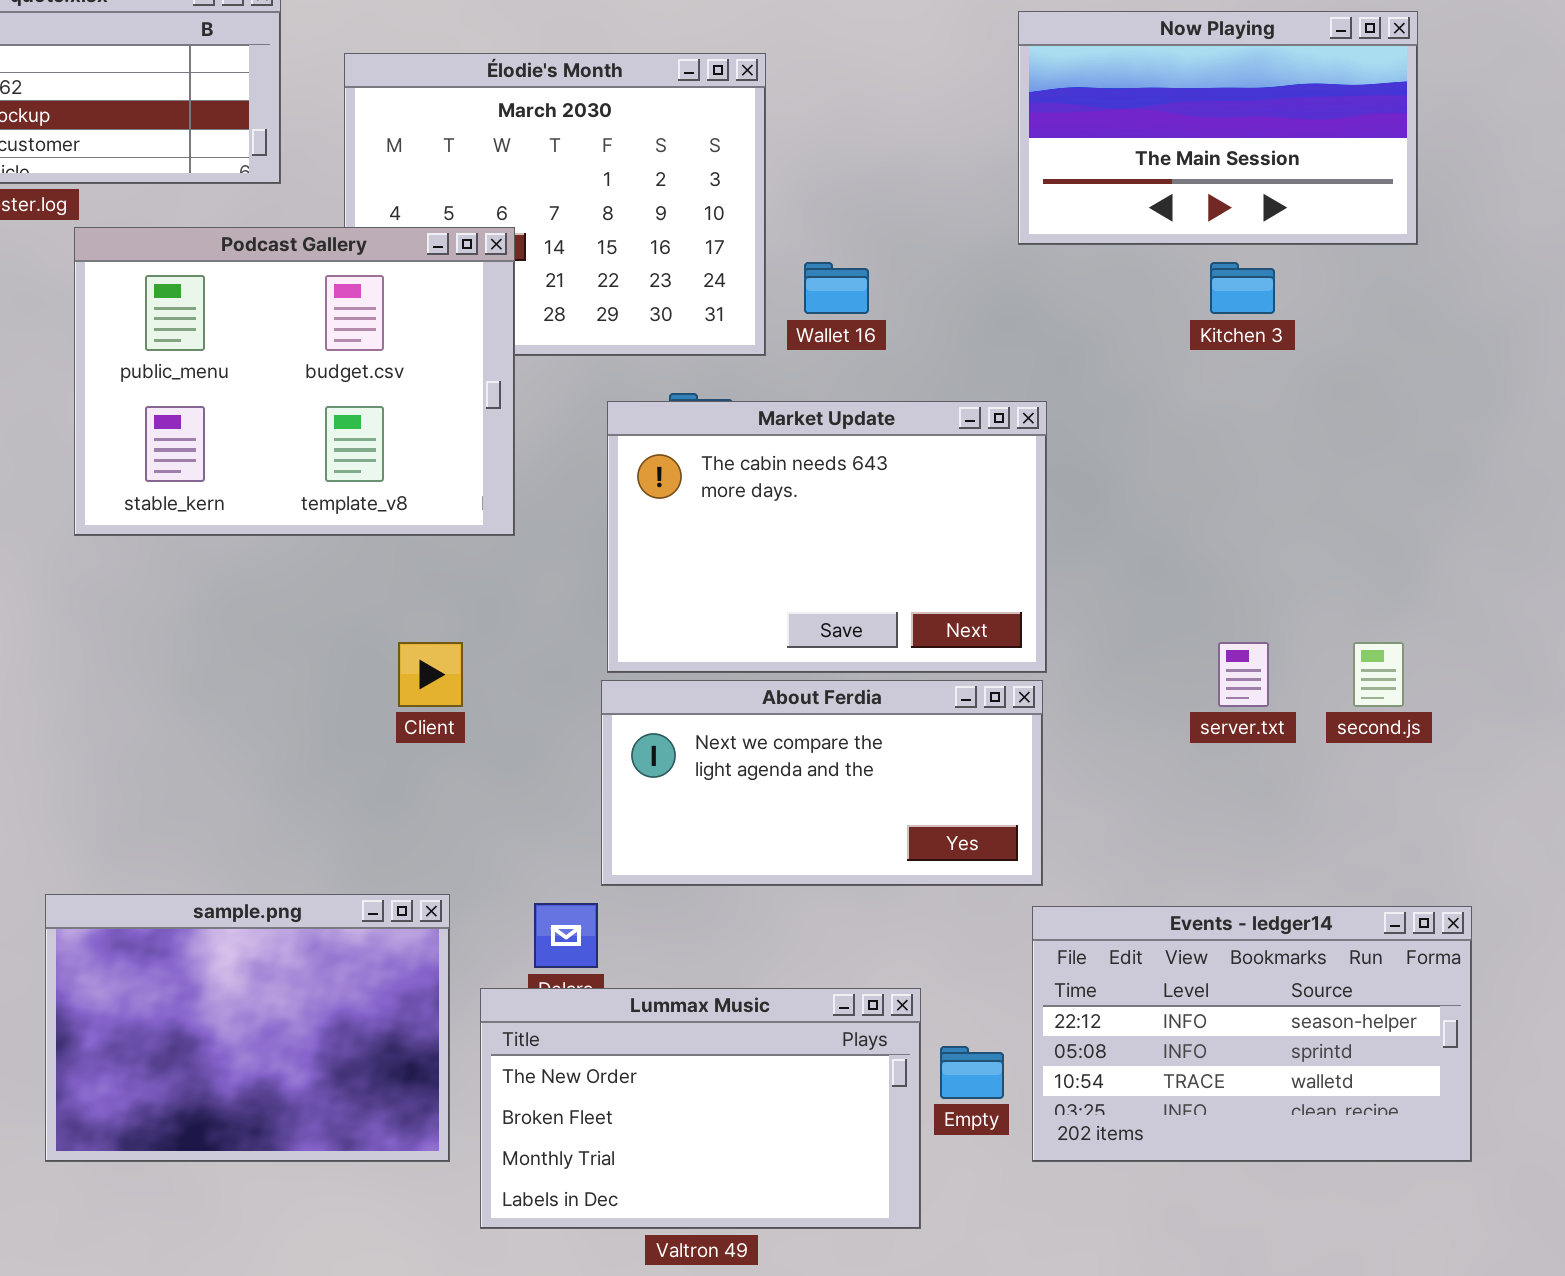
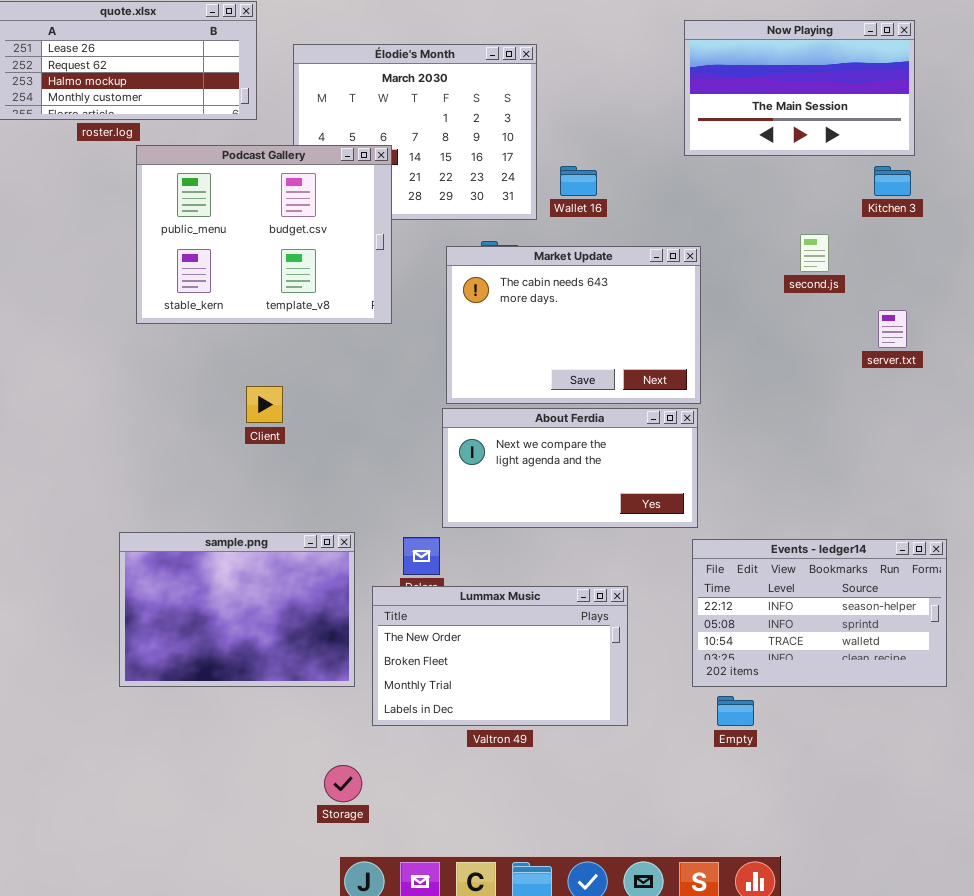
Kitchen 3: [1210,262,1275,314] -> [874,166,911,196], moved
Client: [398,642,463,707] -> [246,386,283,423], moved
server.txt: [1218,642,1269,707] -> [878,310,907,348], moved
second.js: [1353,642,1404,707] -> [800,234,829,272], moved
Empty: [940,1046,1004,1099] -> [717,696,754,726], moved

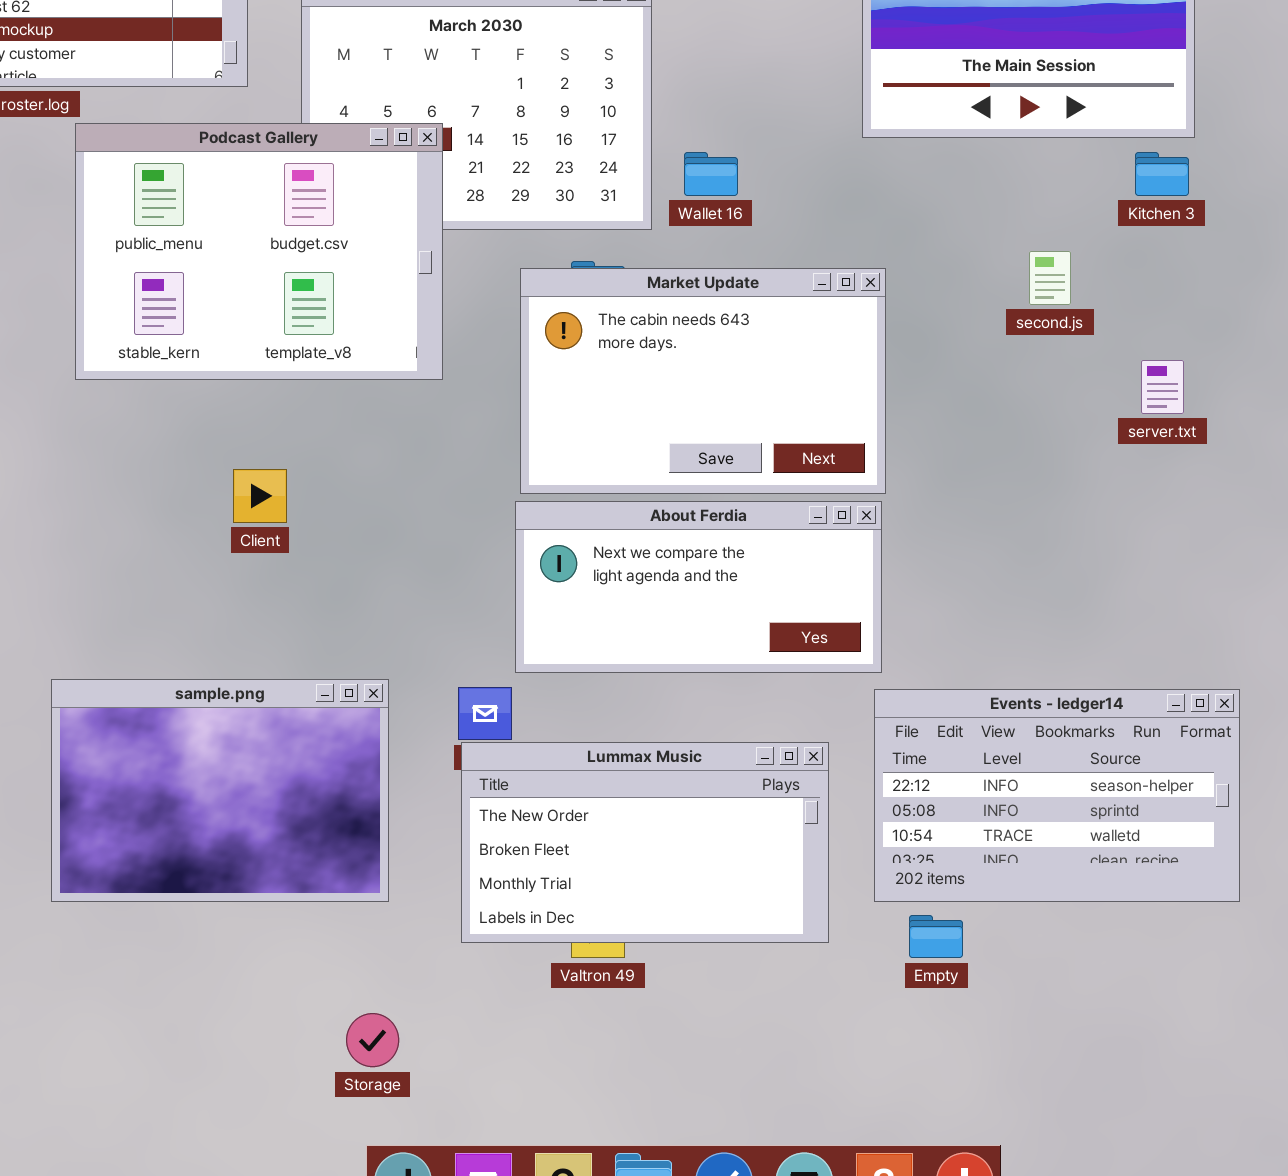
Lummax Music: [372,586,628,726] -> [461,742,829,943], moved

